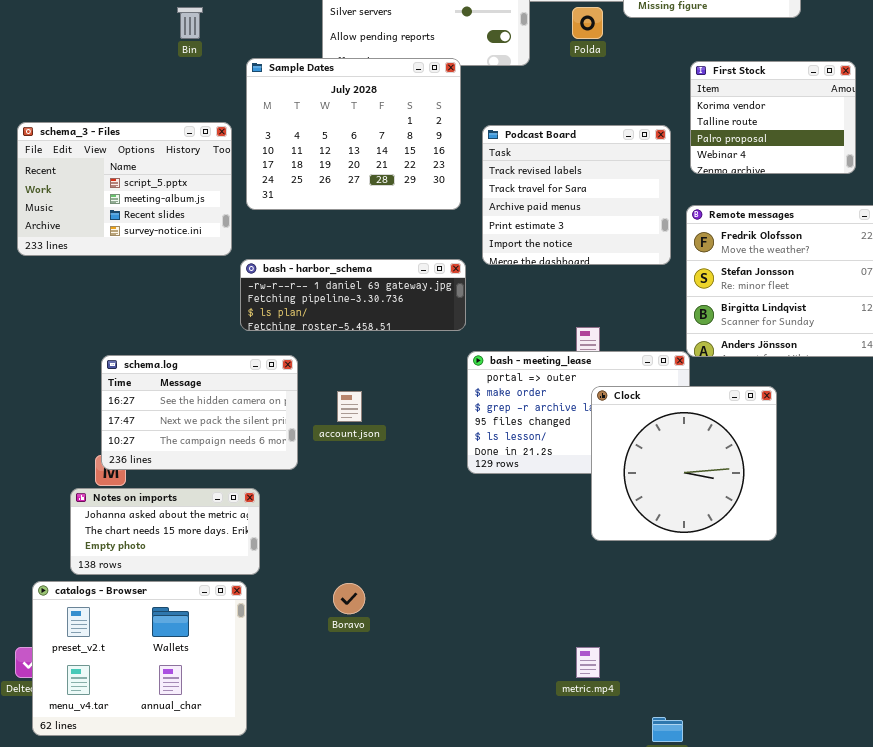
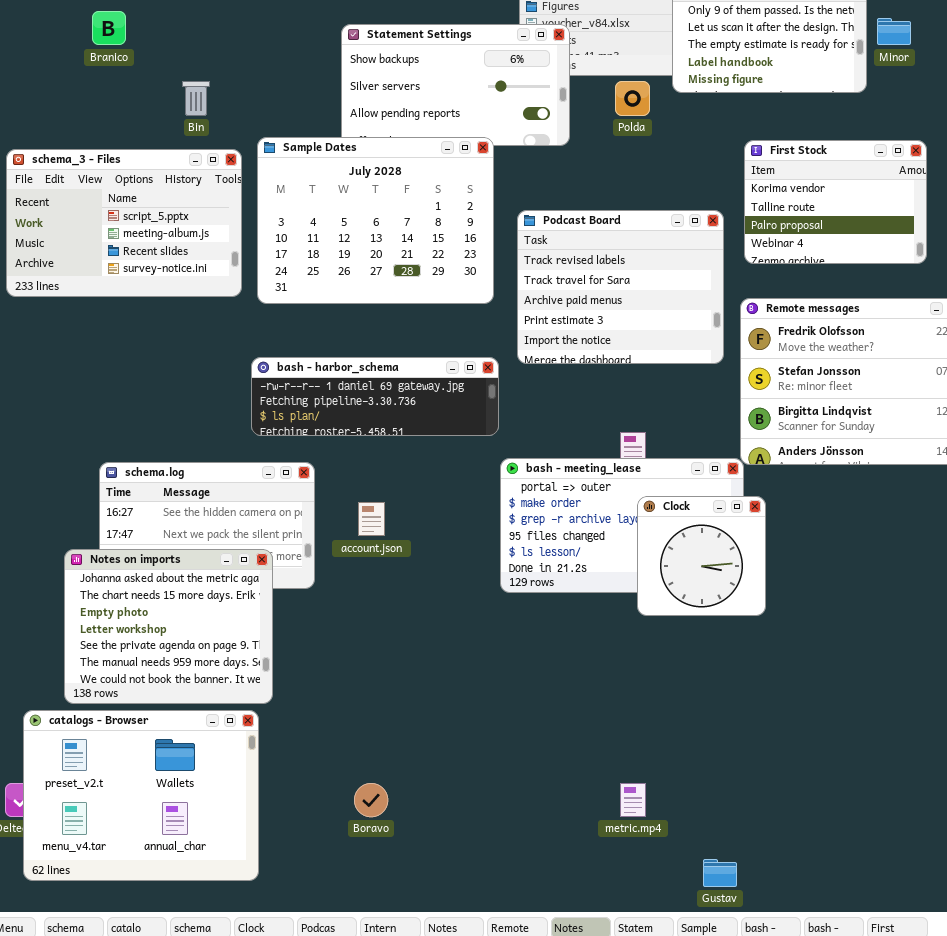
schema_3 - Files: [17,122,232,256] -> [6,149,242,297], moved
Clock: [591,386,777,541] -> [637,496,766,616], resized
Notes on imports: [70,488,260,575] -> [64,549,273,704], resized
Boravo: [333,583,365,614] -> [354,783,388,817], moved

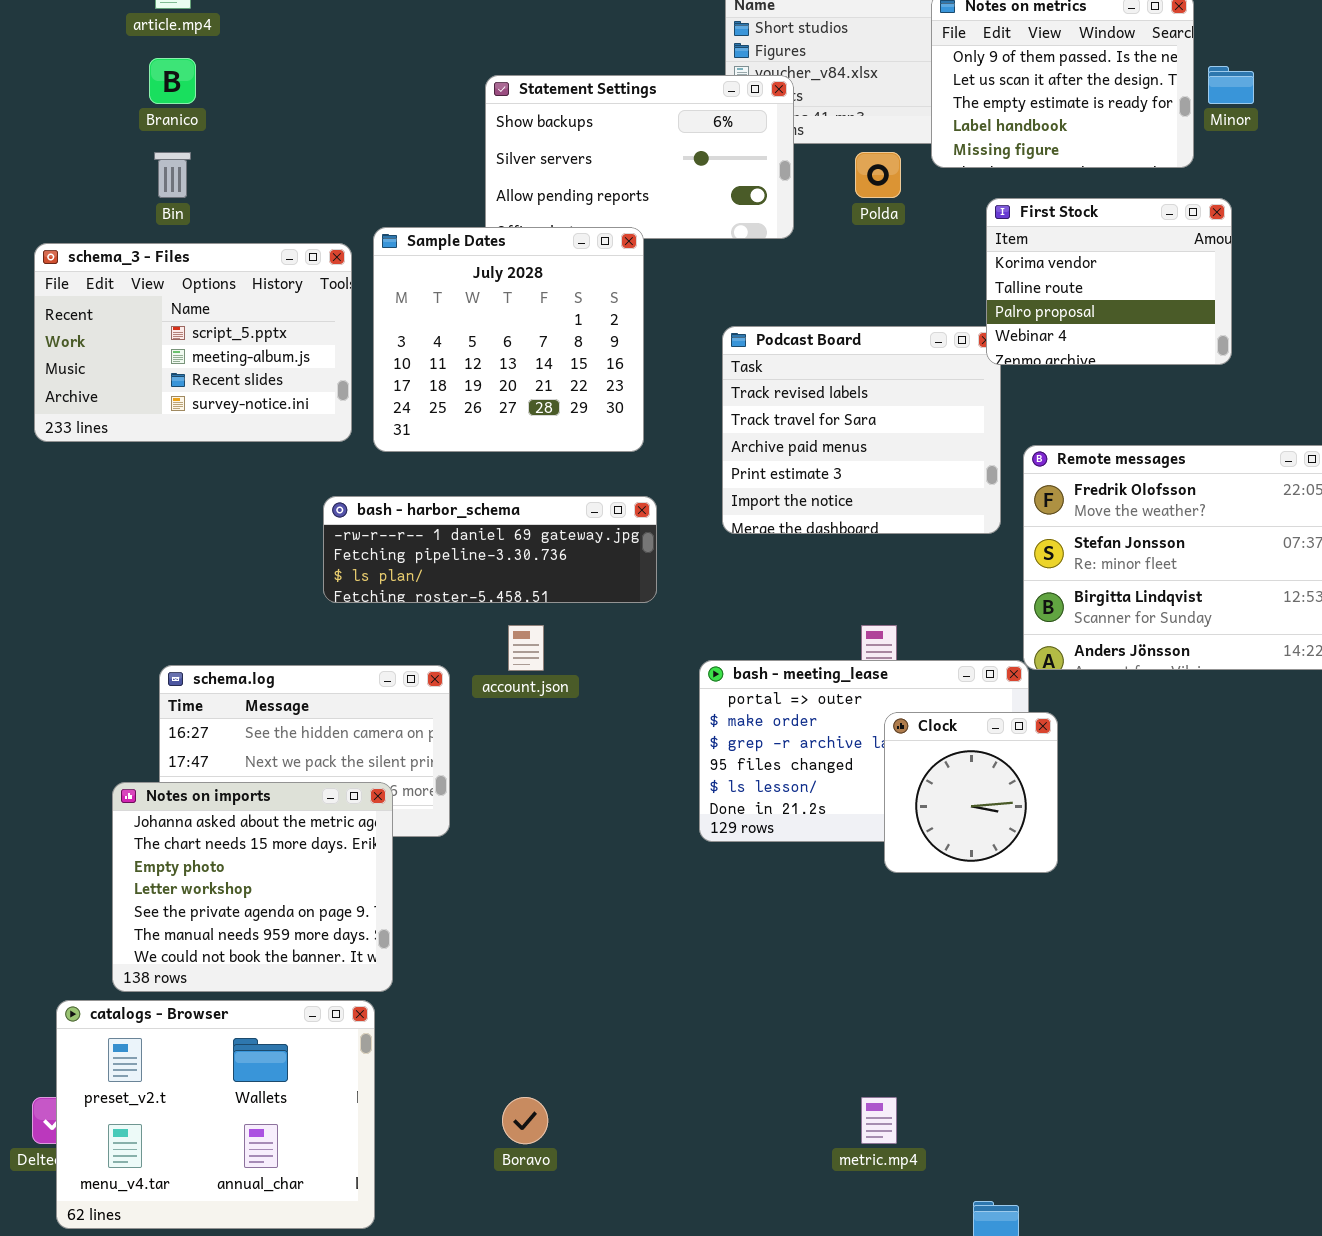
Bin: [182,81,210,116] -> [154,152,191,198], moved
Sample Dates: [257,137,494,304] -> [373,227,644,452], resized
First Stock: [744,140,927,264] -> [986,198,1232,365], moved
bash - harbor_schema: [251,357,499,436] -> [323,496,657,603], moved
account.json: [358,502,385,536] -> [508,625,544,671], moved

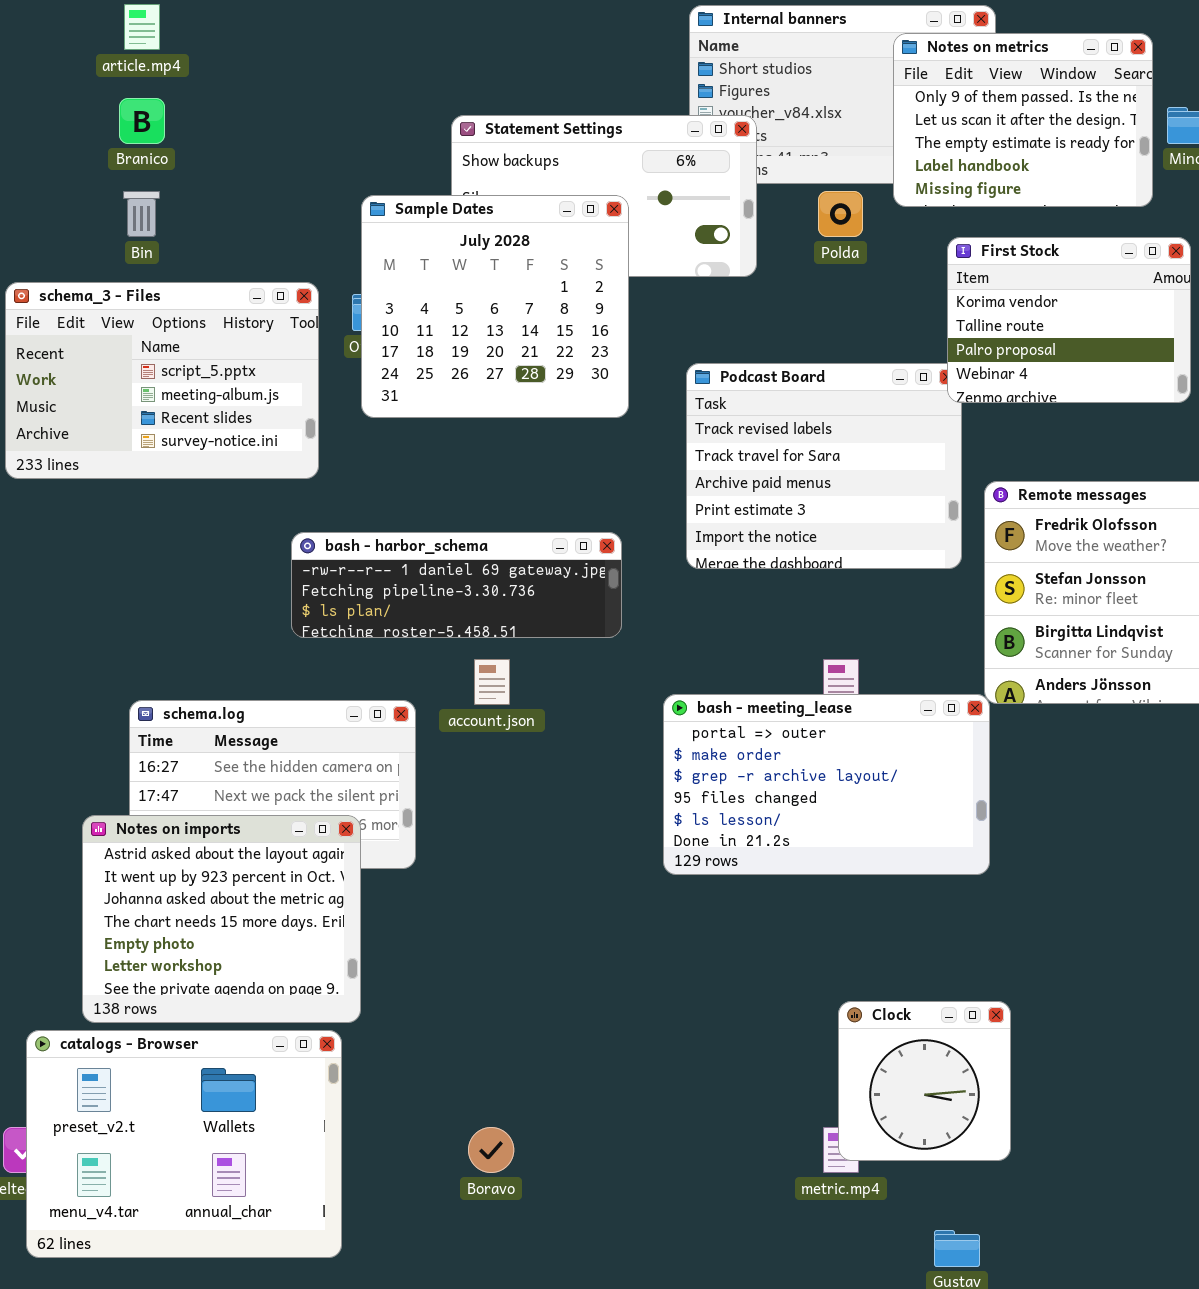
Sample Dates: [373,227,644,452] -> [361,195,629,418], moved
Clock: [884,712,1058,873] -> [838,1001,1011,1161], moved
Notes on imports: [112,782,393,992] -> [82,815,361,1023], scrolled up 2 rows

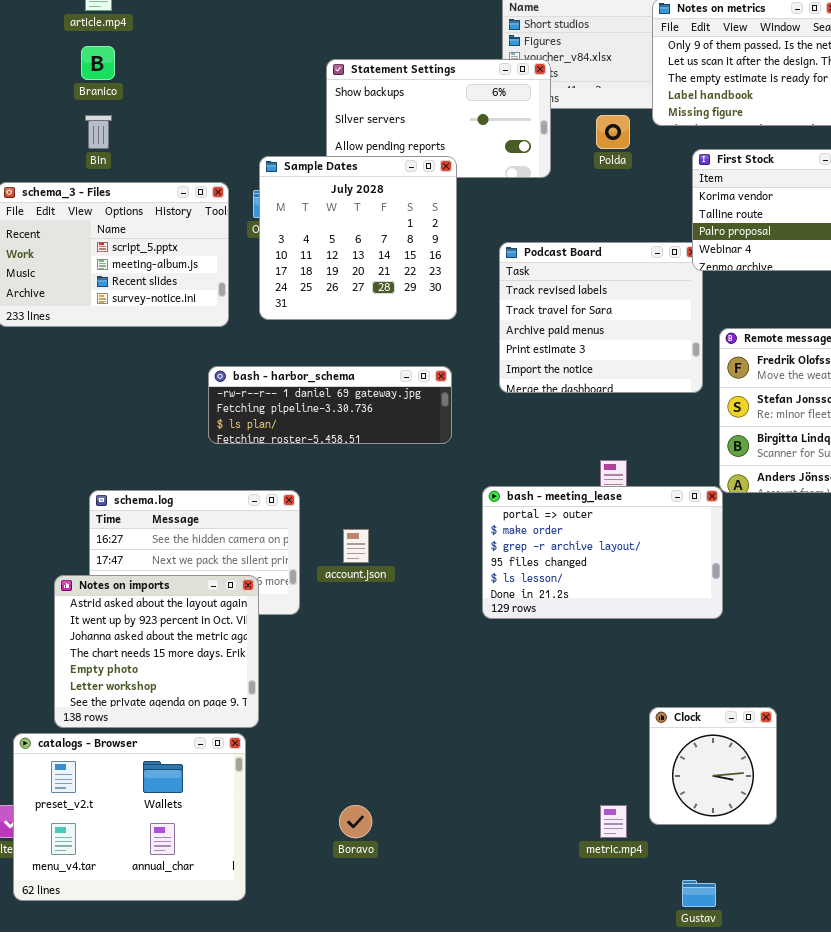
Sample Dates: [361,195,629,418] -> [259,156,457,320], moved
account.json: [474,659,510,705] -> [343,529,369,563], moved
Clock: [838,1001,1011,1161] -> [649,707,777,825], moved

